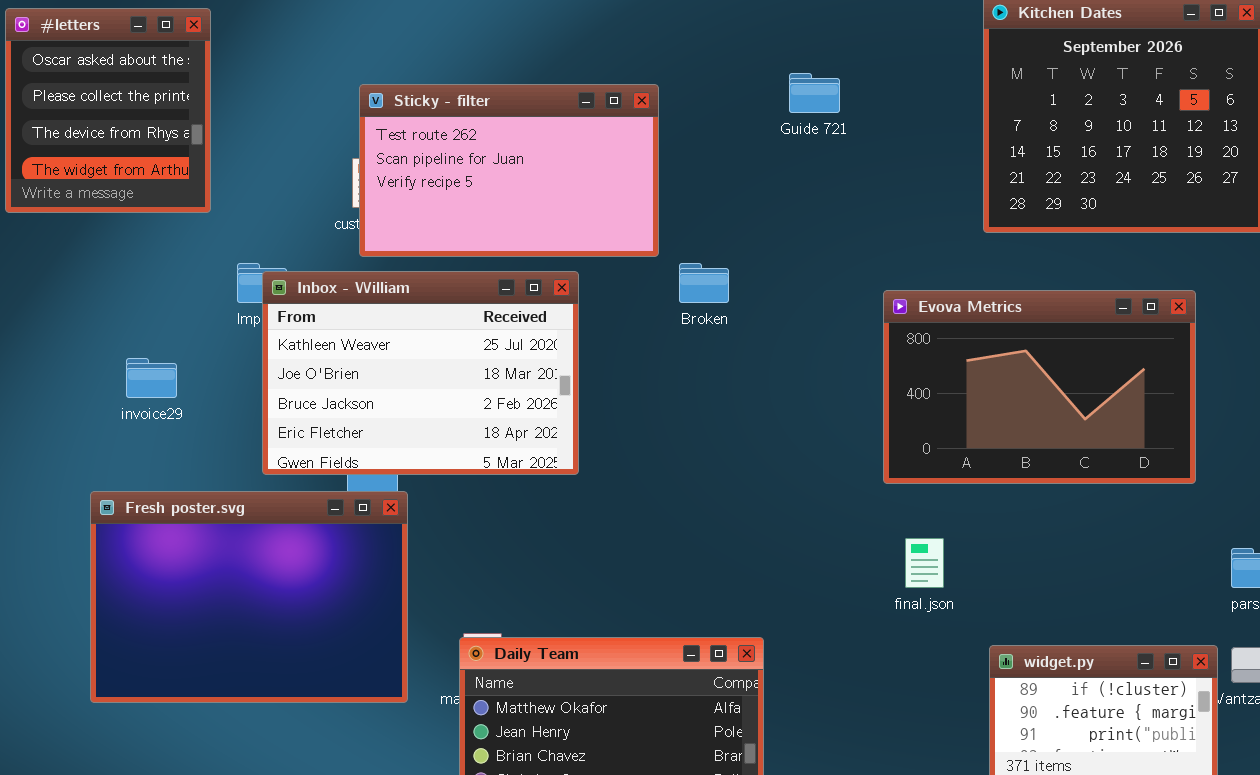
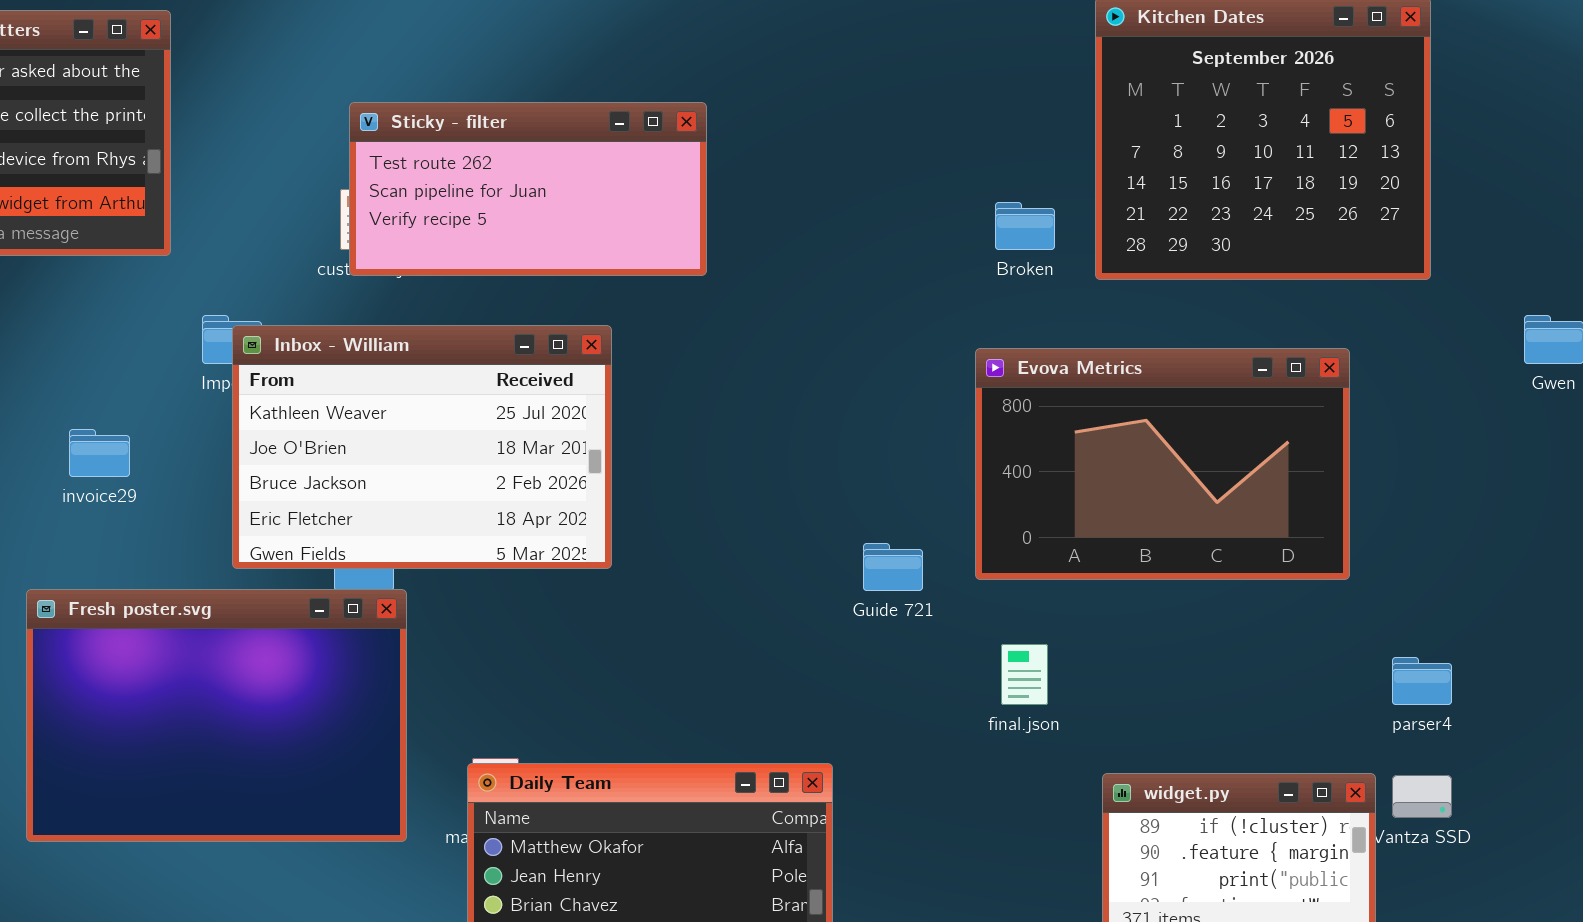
Guide 721: [789,73,840,113] -> [863,543,923,591], moved
Sticky - filter: [359,84,659,257] -> [349,102,707,276], resized
Broken: [679,263,729,303] -> [995,202,1055,250], moved

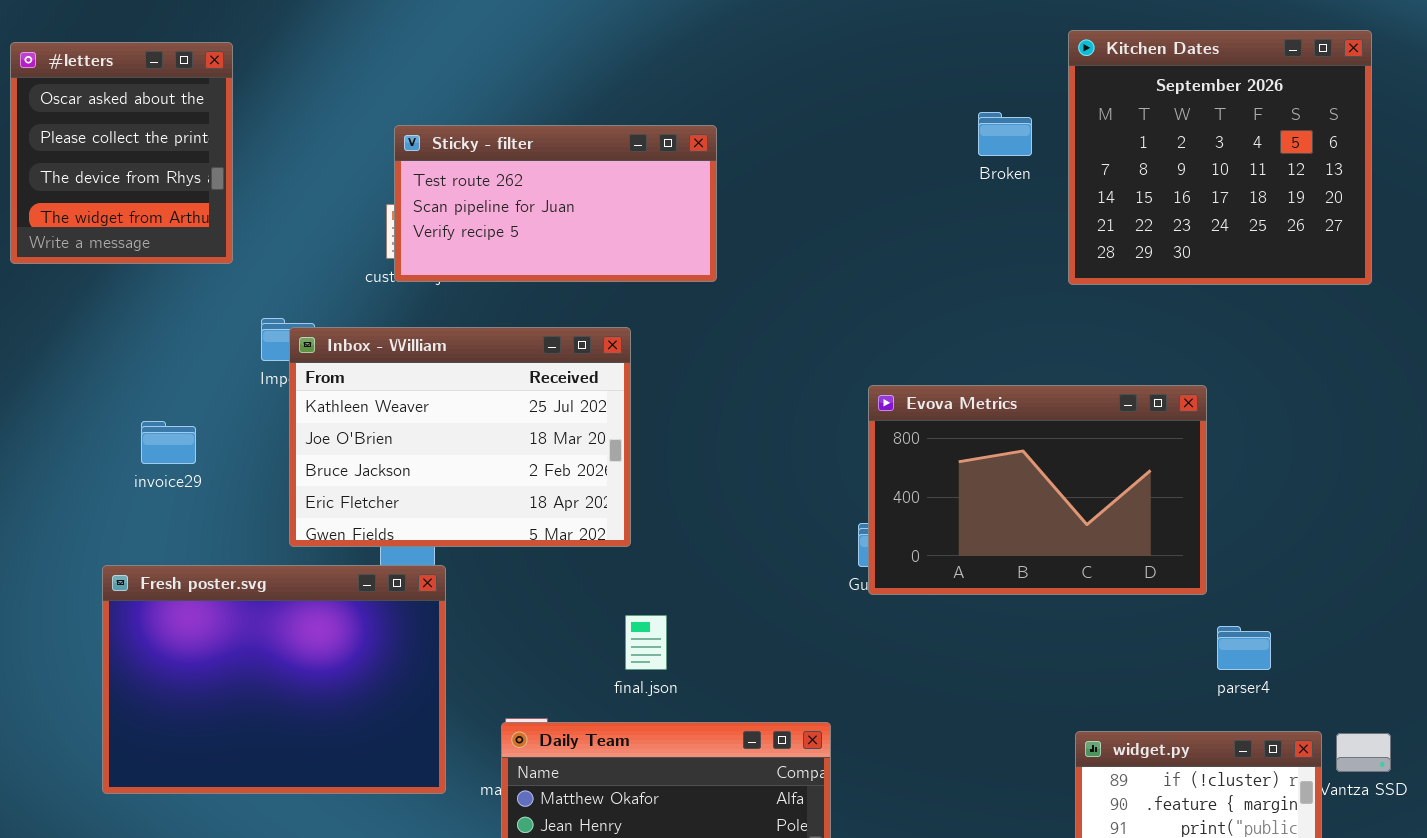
Broken: [995,202,1055,250] -> [978,112,1032,156], moved
Evova Metrics: [975,348,1350,580] -> [868,385,1207,595], moved
final.json: [1001,644,1048,705] -> [625,615,667,670], moved
parser4: [1392,657,1452,705] -> [1217,626,1271,670], moved

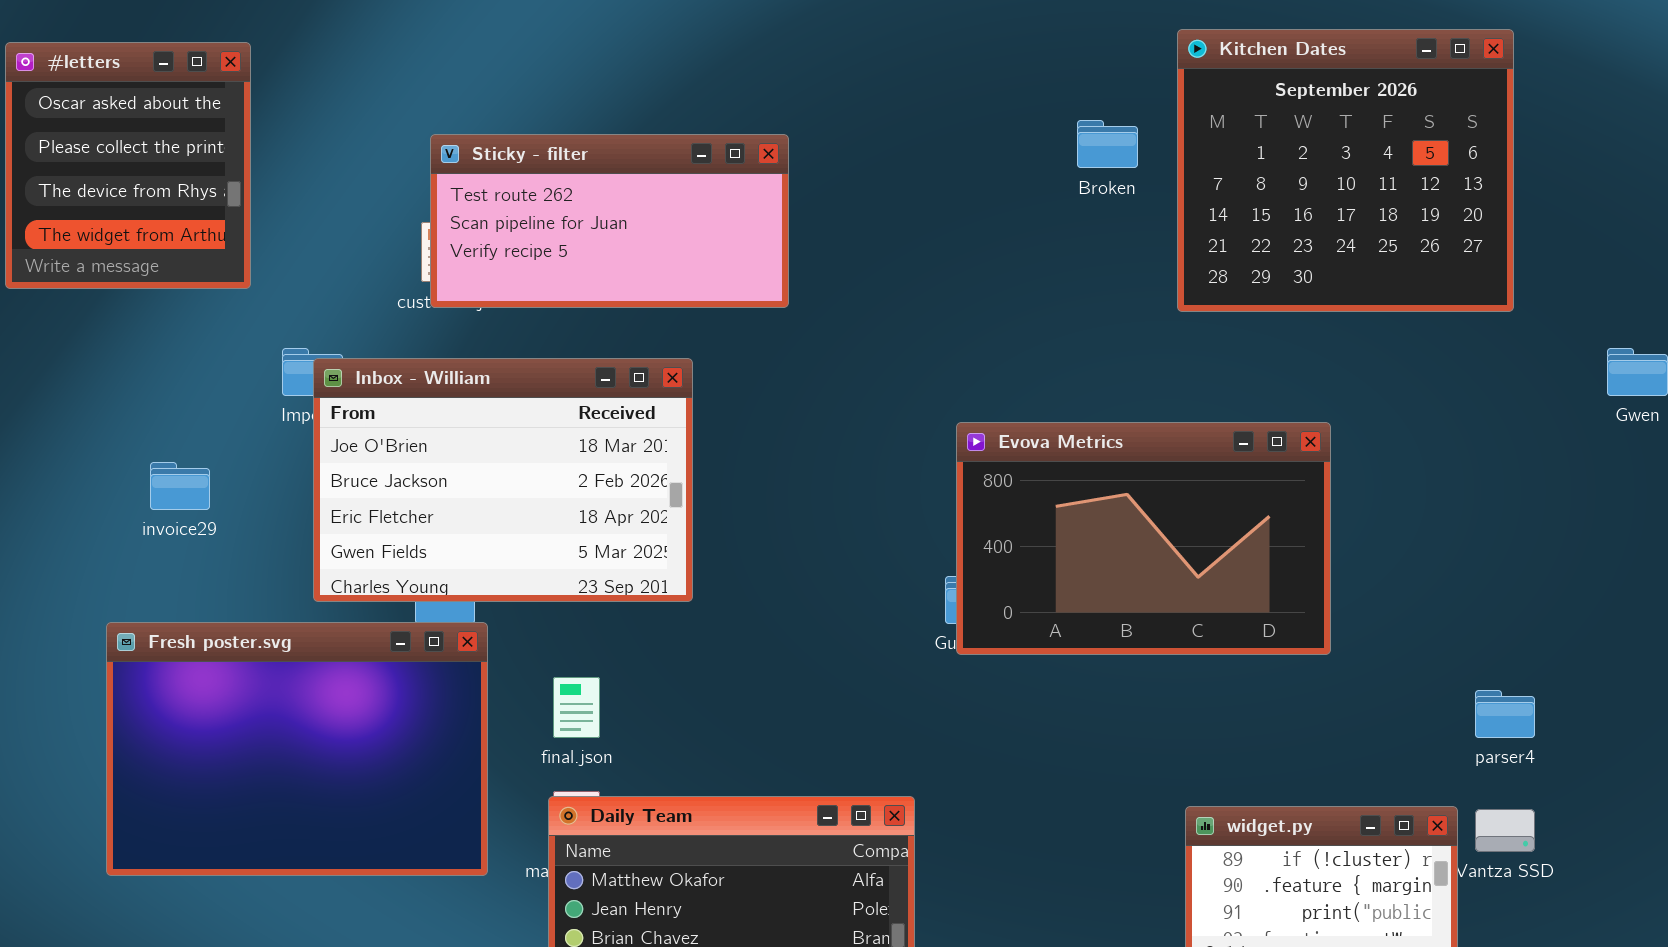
Inbox - William: [289,327,631,547] -> [313,358,693,602], scrolled down 1 row
final.json: [625,615,667,670] -> [553,677,600,738], moved
parser4: [1217,626,1271,670] -> [1475,690,1535,738], moved

